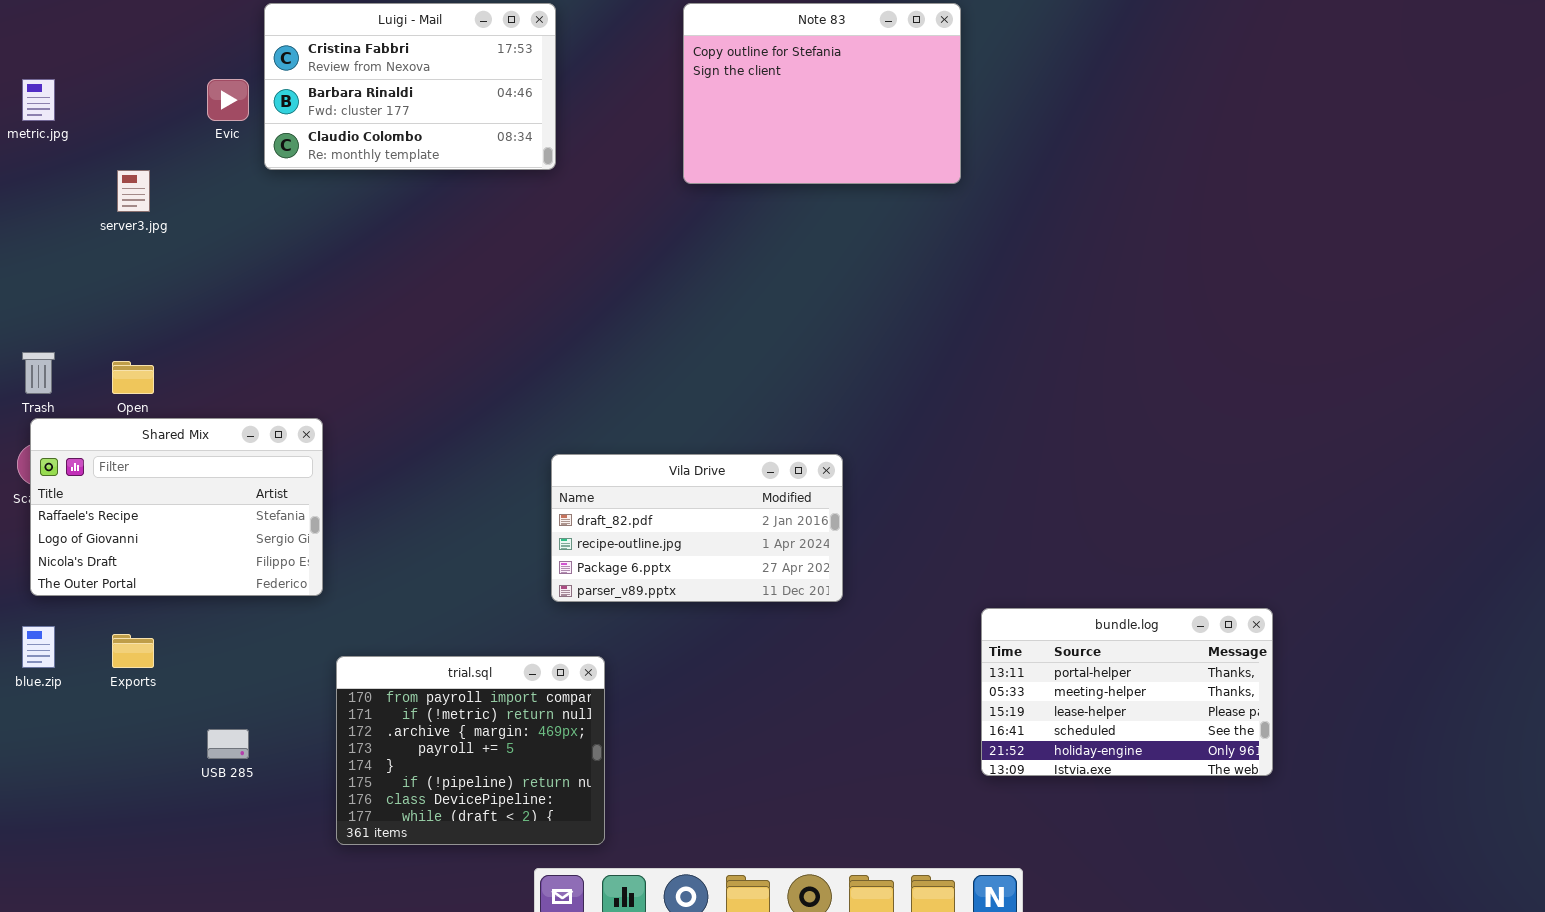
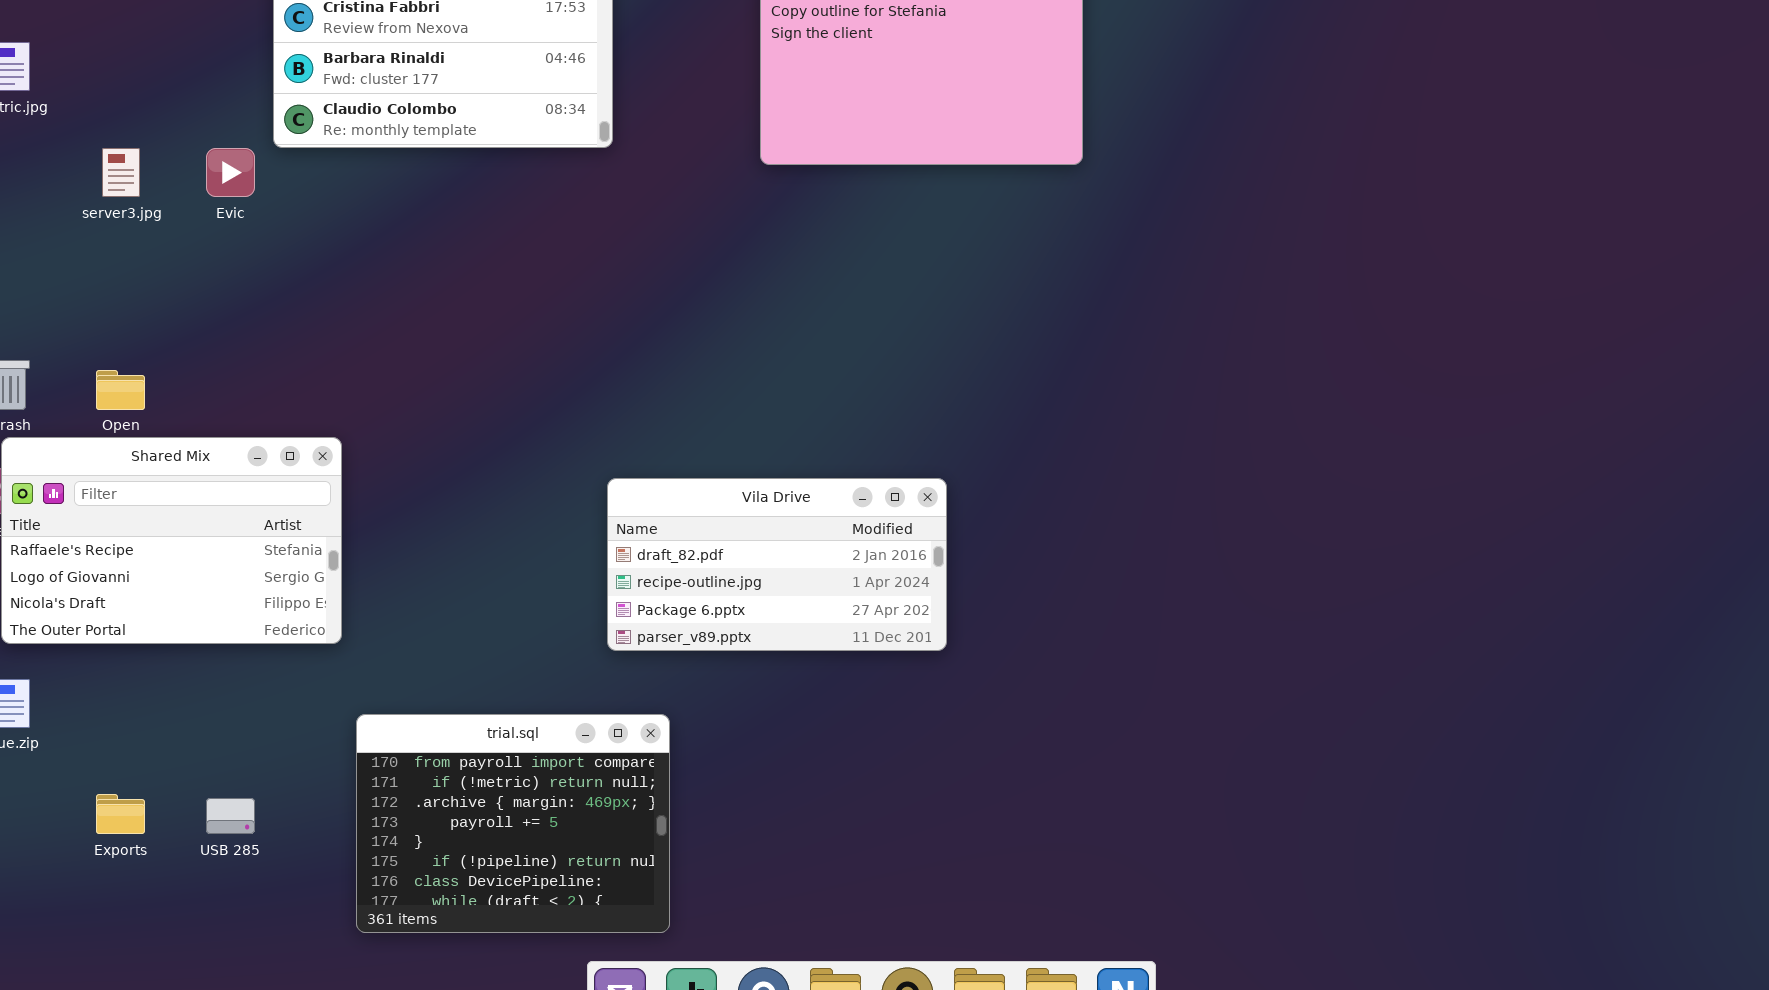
Evic: [207,79,249,121] -> [206,148,255,197], moved
bundle.log: [981,608,1273,776] -> none, closed
Exports: [112,634,154,668] -> [96,794,145,834], moved

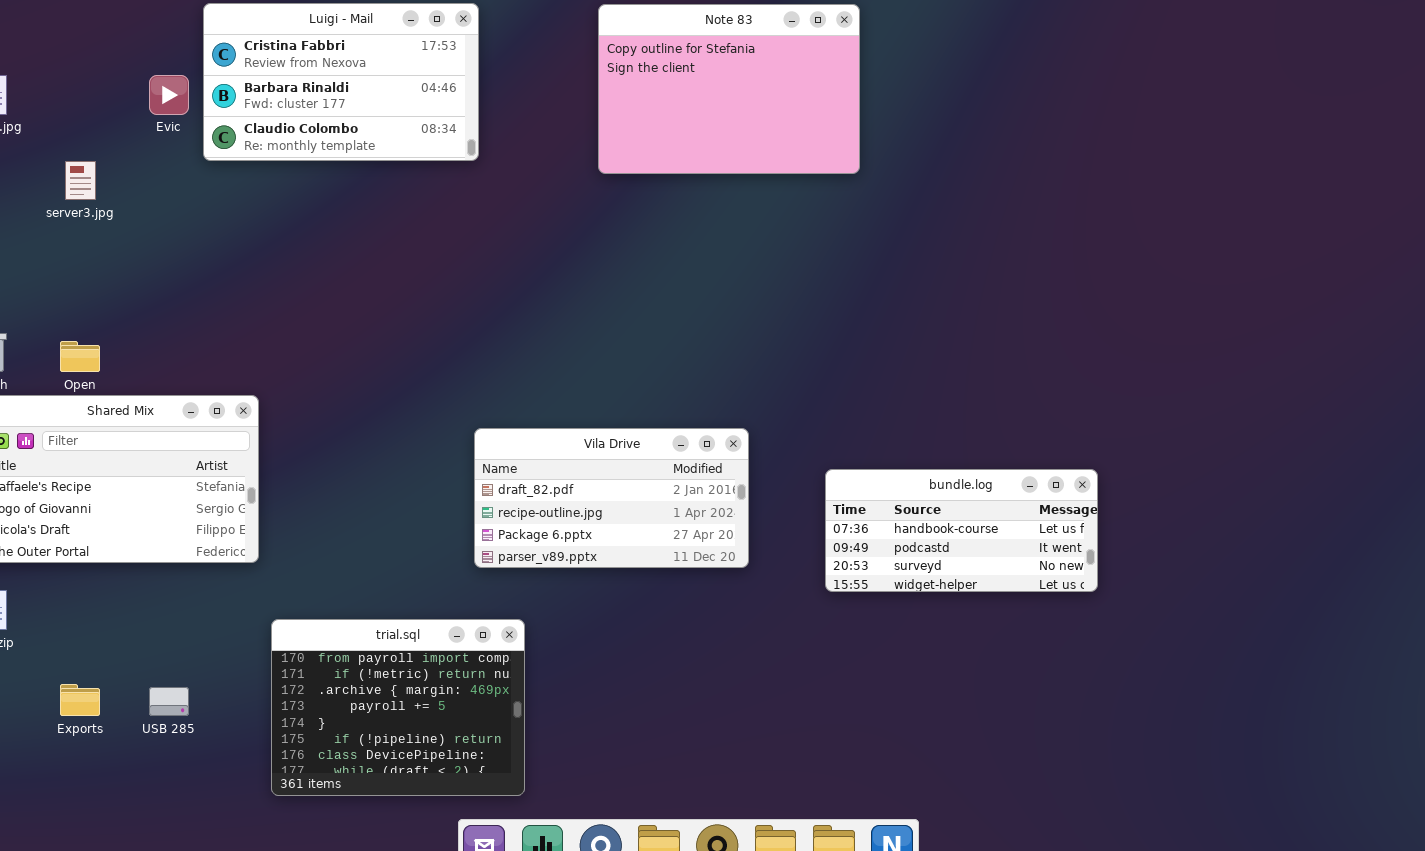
Evic: [206,148,255,197] -> [149,75,189,115], moved
bundle.log: none -> [825,469,1098,592], opened

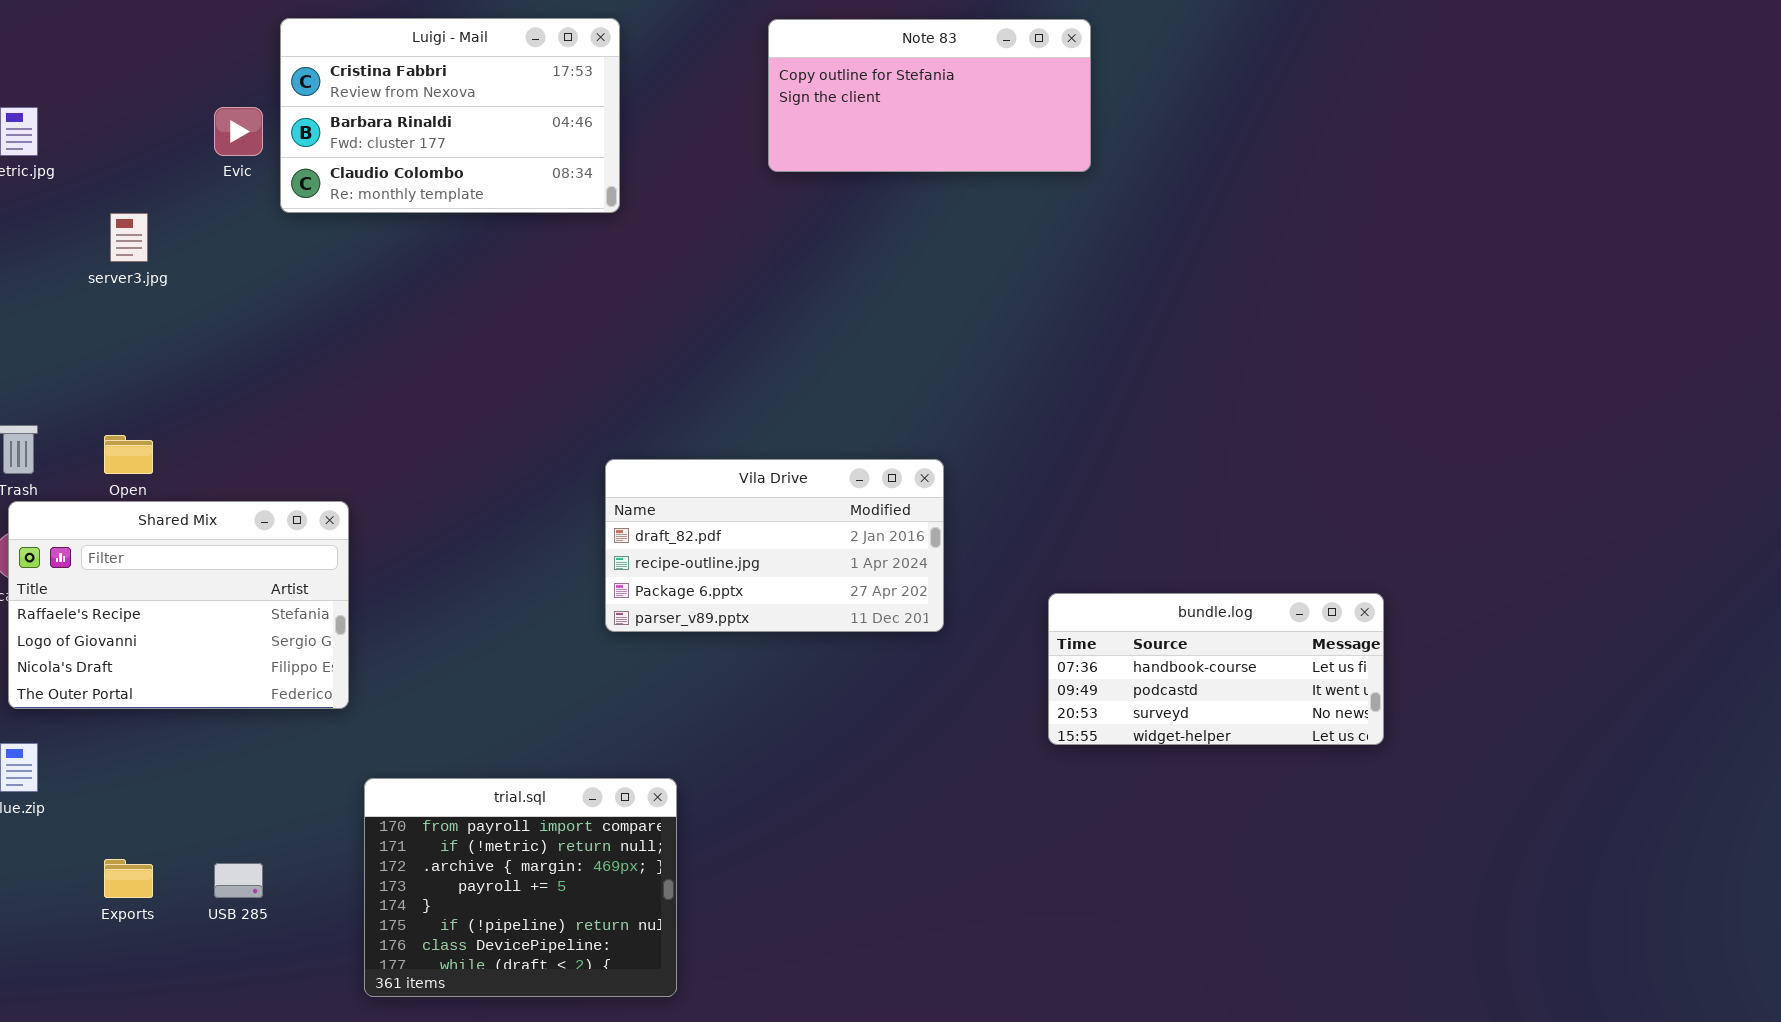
Note 83: [598,4,860,174] -> [768,19,1091,172], resized
Vila Drive: [474,428,749,568] -> [605,459,944,632], moved

